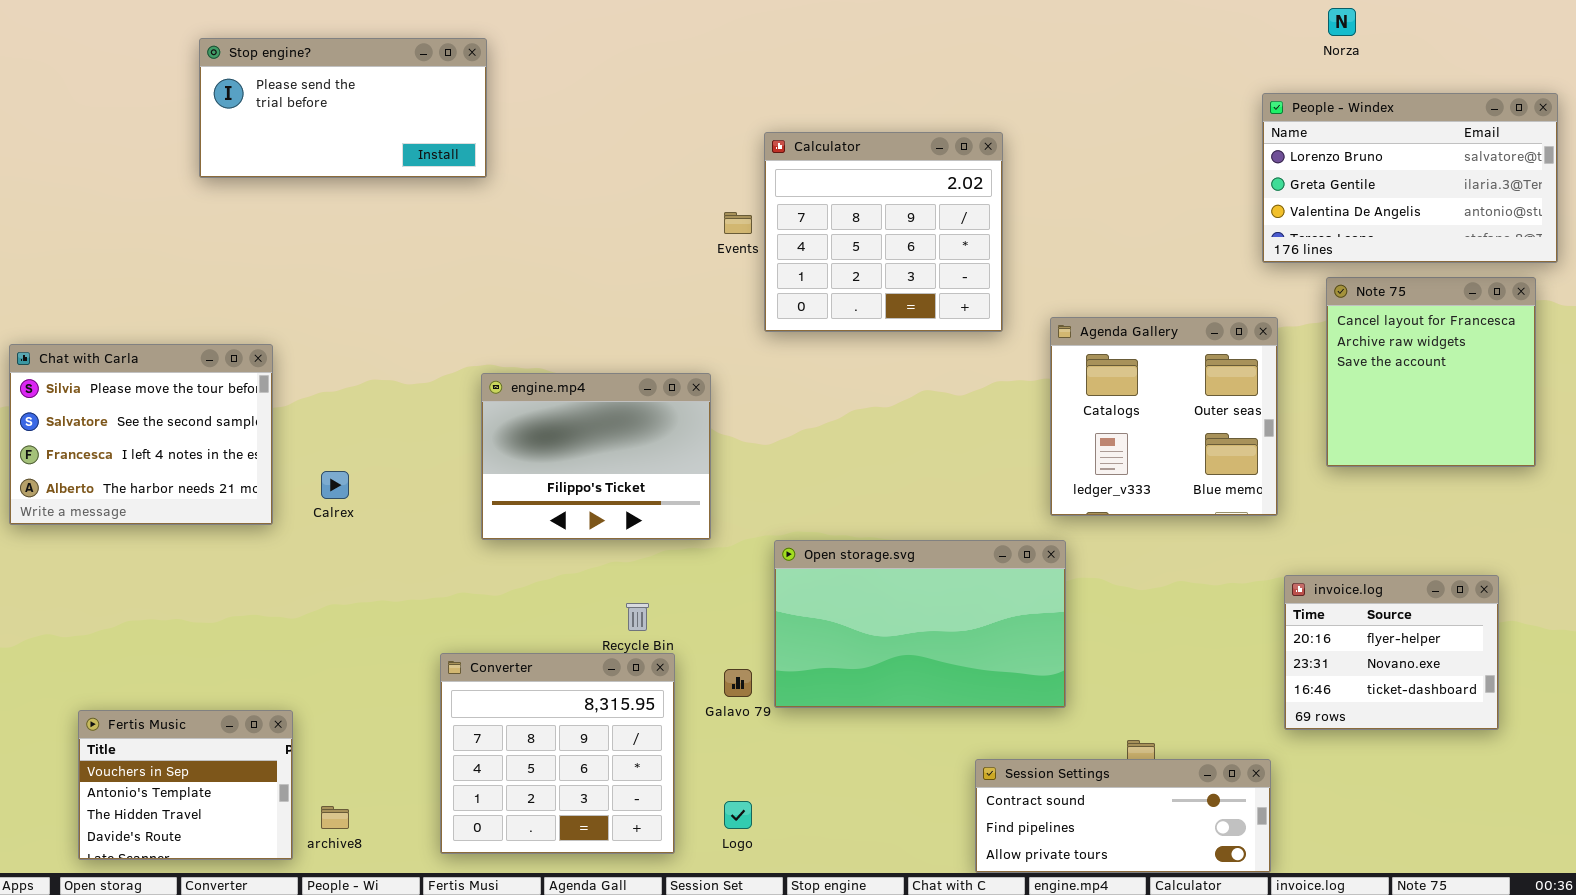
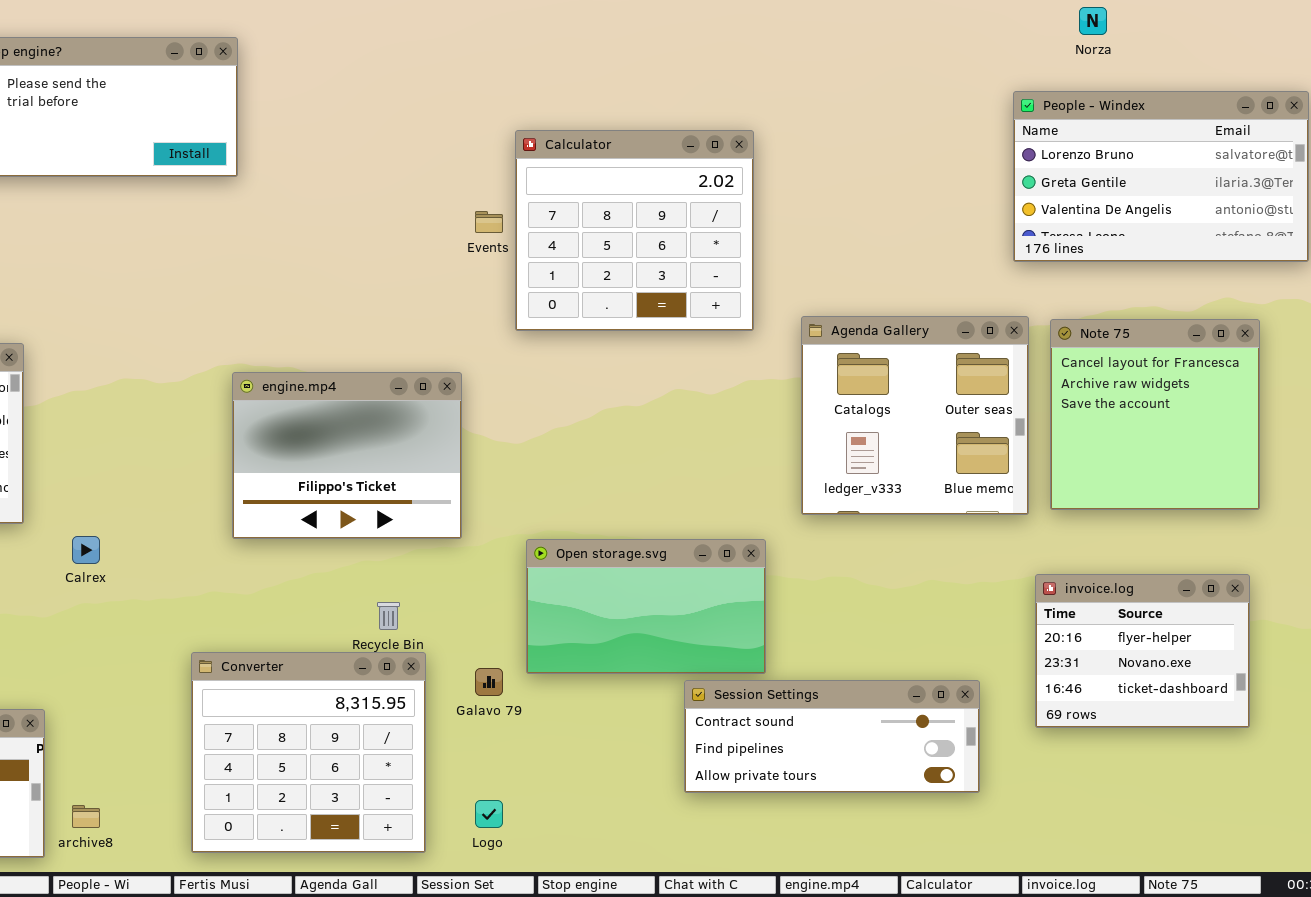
Note 75: [1326,277,1536,467] -> [1050,319,1260,510], moved
Calrex: [321,471,349,499] -> [72,536,100,564], moved
Open storage.svg: [774,540,1066,708] -> [526,539,766,674], resized
Session Settings: [975,759,1271,873] -> [684,680,980,793], moved

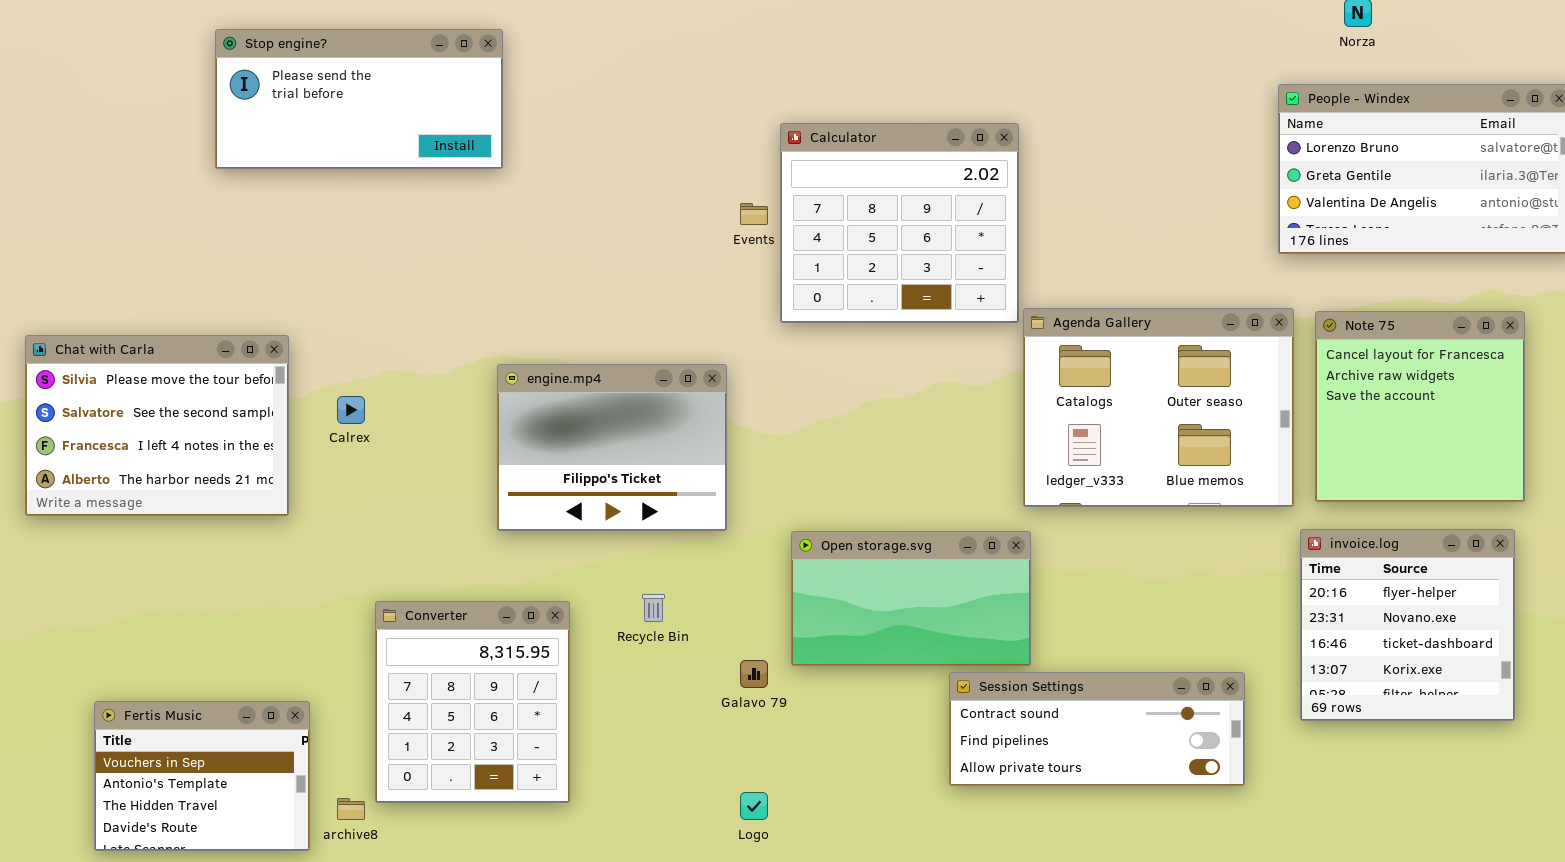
Agenda Gallery: [801,316,1029,515] -> [1023,308,1294,507], resized
Calrex: [72,536,100,564] -> [337,396,365,424], moved
invoice.log: [1035,574,1250,728] -> [1300,529,1515,721], resized
Converter: [191,652,426,853] -> [375,601,570,803], moved, resized

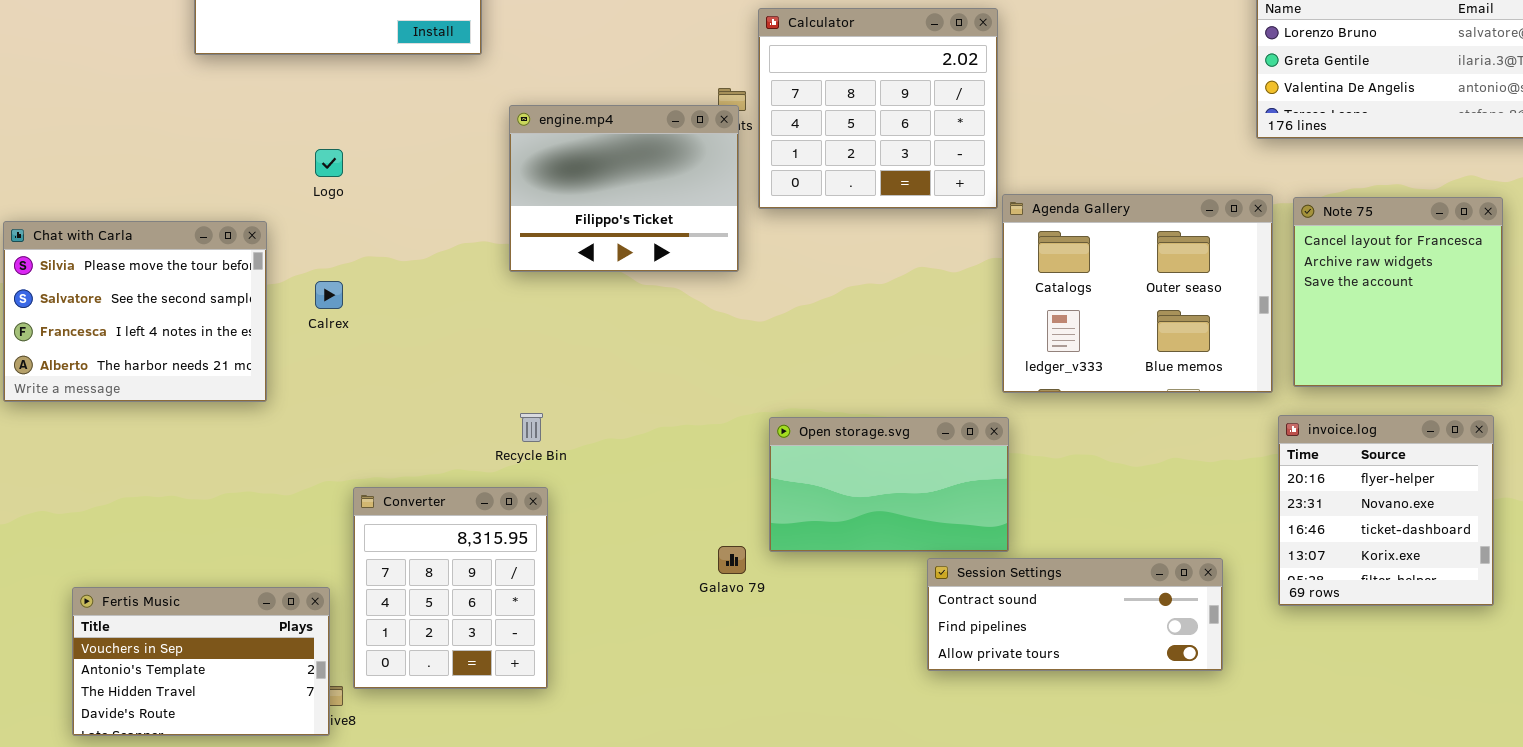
engine.mp4: [497,364,727,531] -> [509,105,739,272], moved
Recycle Bin: [642,594,665,622] -> [520,413,543,442], moved
Fertis Music: [94,701,310,851] -> [72,587,330,736], resized
Logo: [740,792,768,820] -> [315,149,343,177], moved

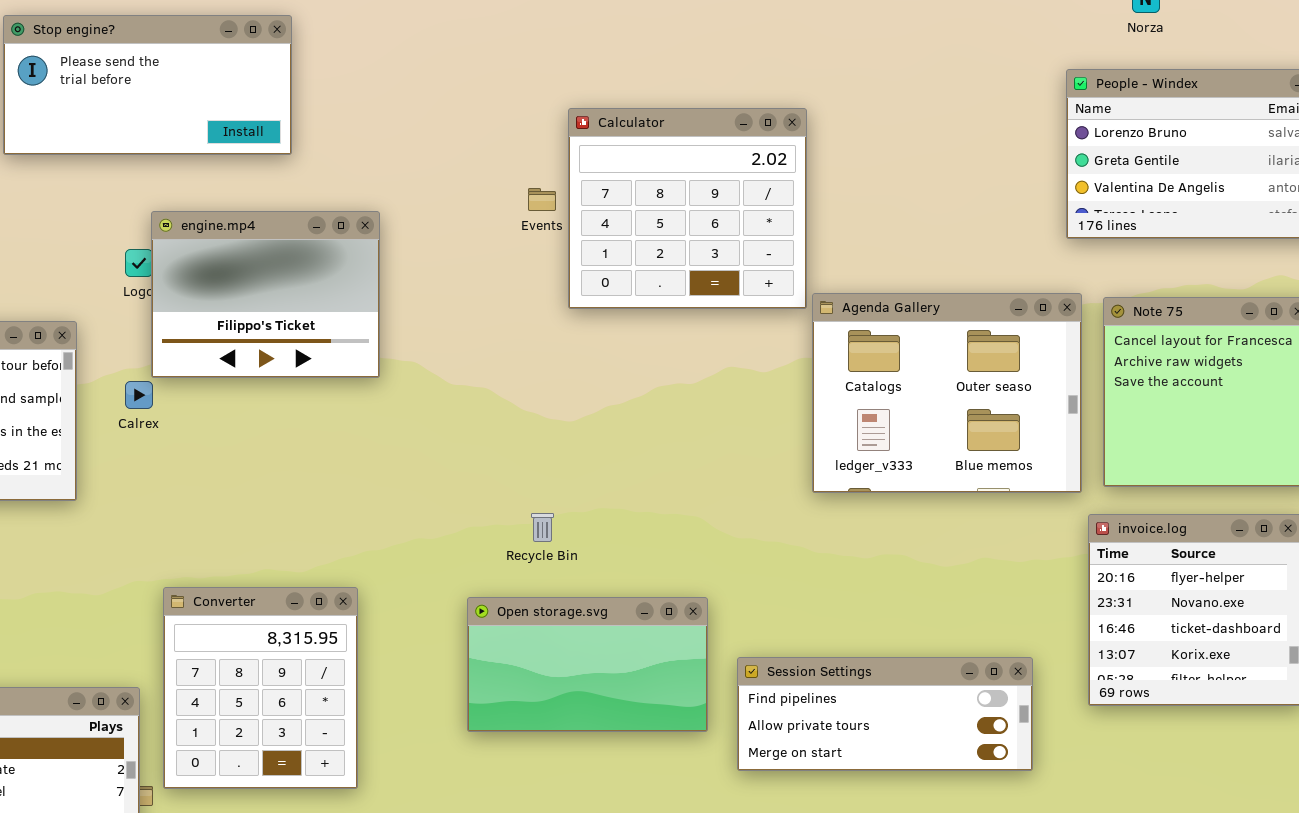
engine.mp4: [509,105,739,272] -> [151,211,380,378], moved
Recycle Bin: [520,413,543,442] -> [531,513,554,542], moved
Open storage.svg: [769,417,1009,552] -> [467,597,708,732], moved
Session Settings: [927,558,1223,671] -> [737,657,1033,771], scrolled down 1 row

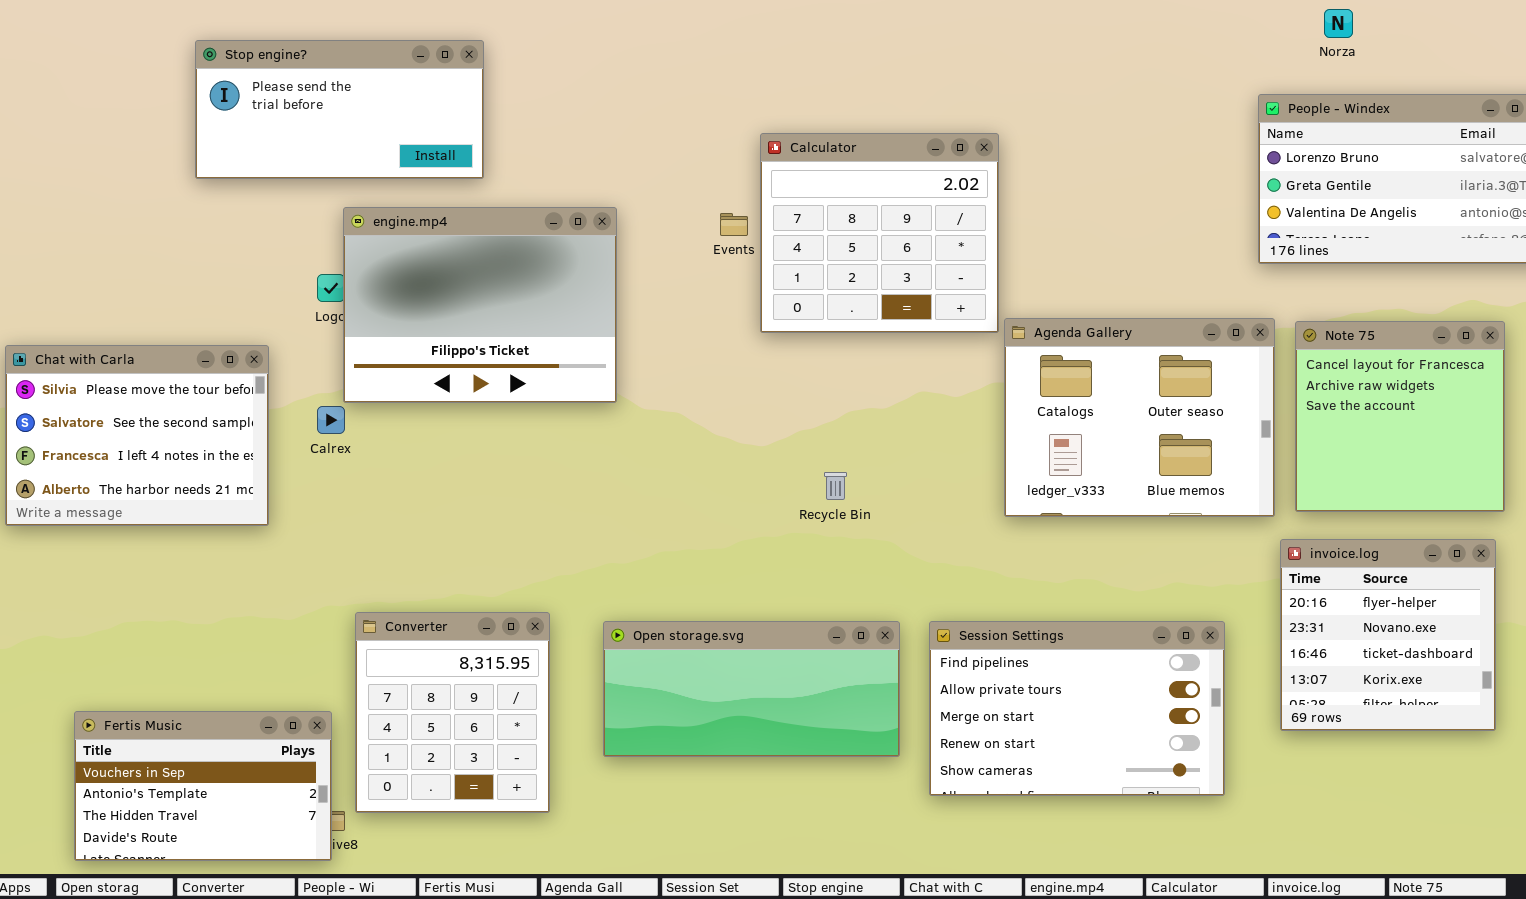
engine.mp4: [151,211,380,378] -> [343,207,617,403], resized
Recycle Bin: [531,513,554,542] -> [824,472,847,500], moved
Open storage.svg: [467,597,708,732] -> [603,621,900,757], resized
Session Settings: [737,657,1033,771] -> [929,621,1225,796], resized

